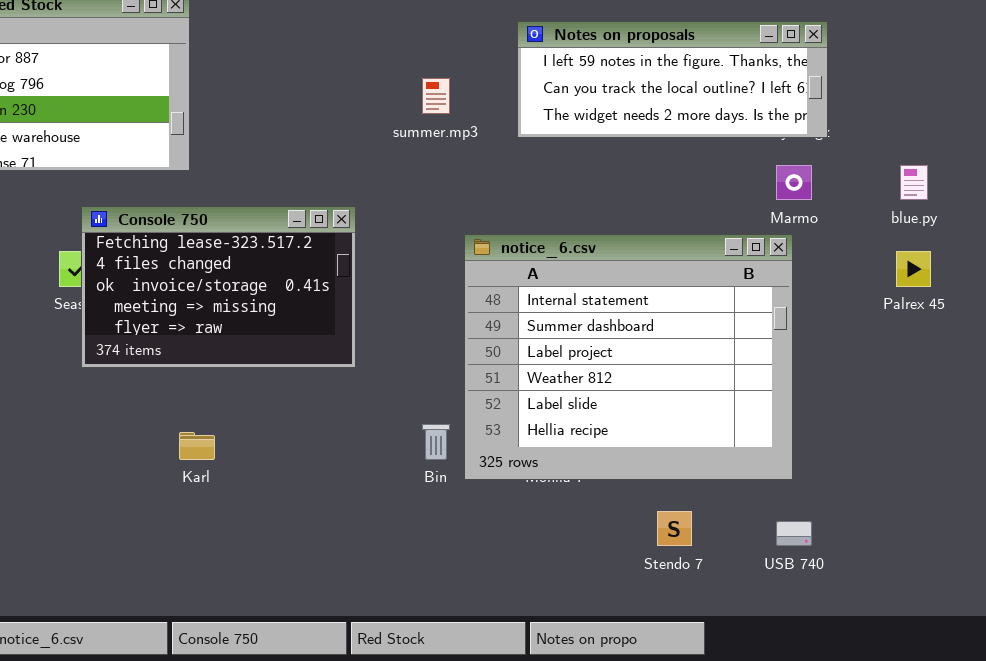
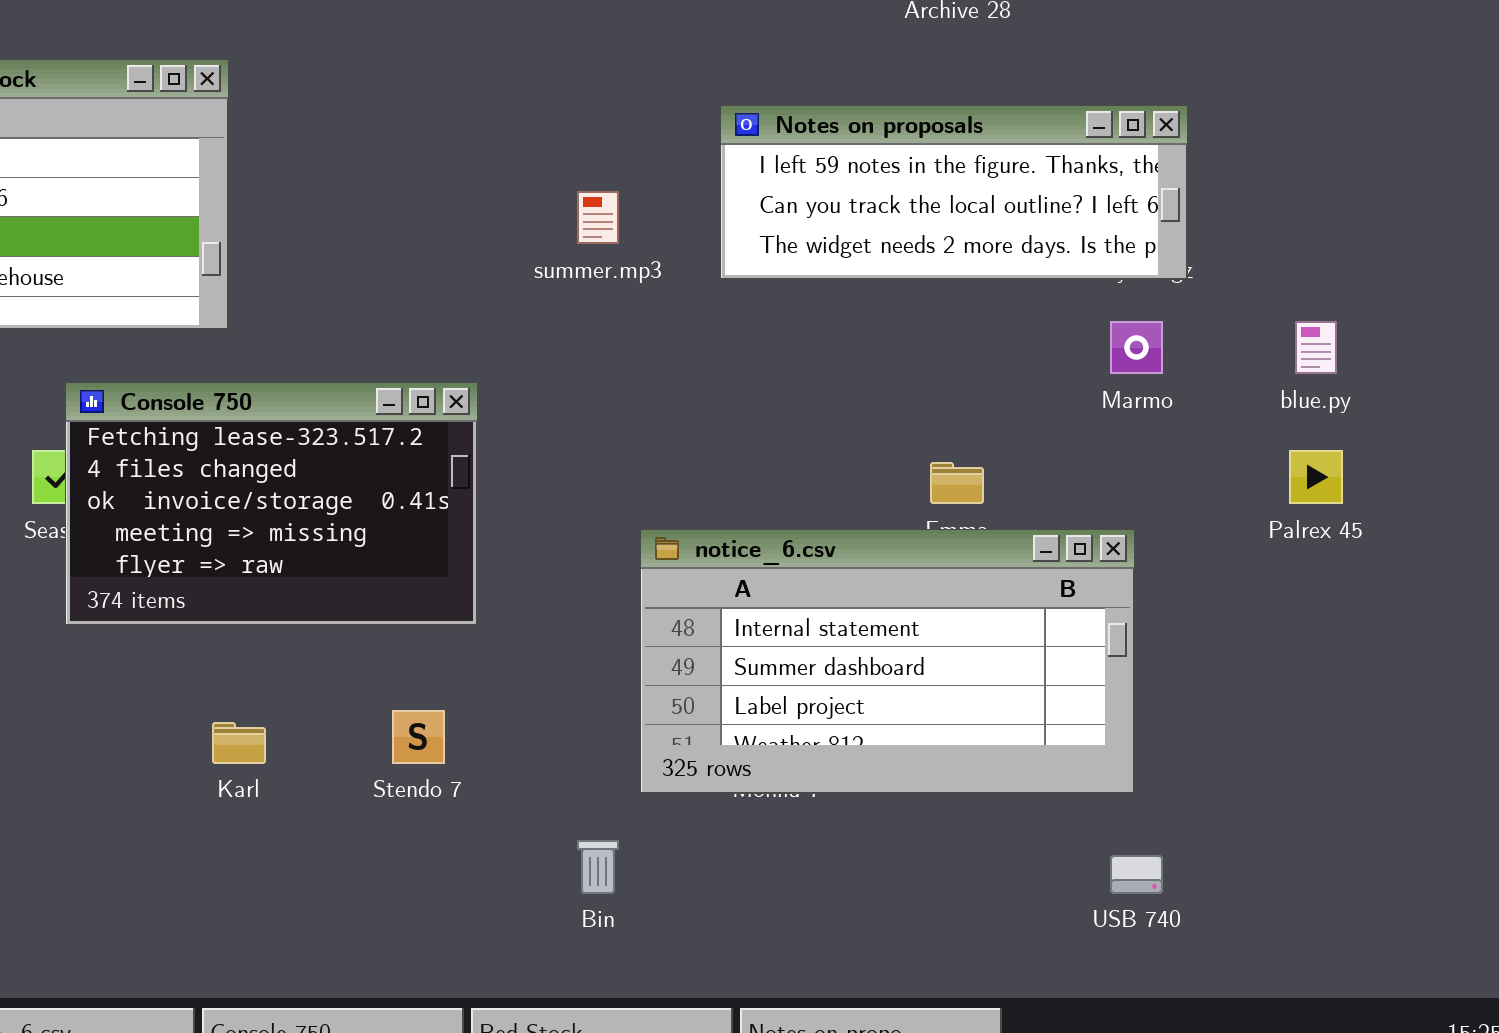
notice_6.csv: [464,234,793,480] -> [640,529,1135,794], resized
Bin: [422,424,450,460] -> [577,840,619,894], moved
Stendo 7: [657,511,692,546] -> [392,710,445,764], moved

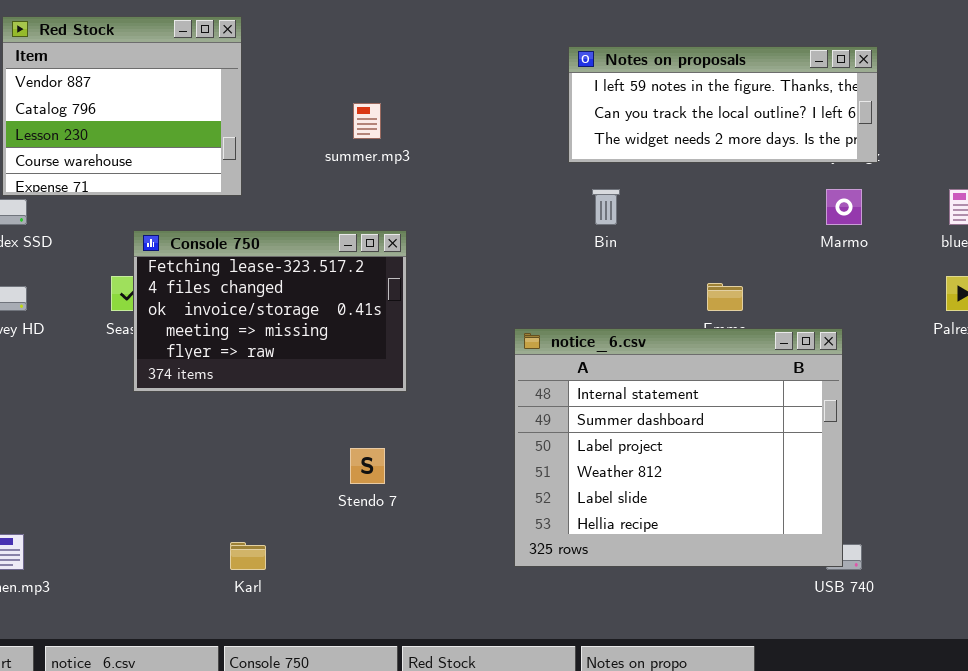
summer.mp3: [577,191,619,244] -> [353,103,381,139], moved
notice_6.csv: [640,529,1135,794] -> [514,328,843,567], resized
Karl: [212,722,266,764] -> [230,542,266,570], moved
Bin: [577,840,619,894] -> [592,189,620,225], moved

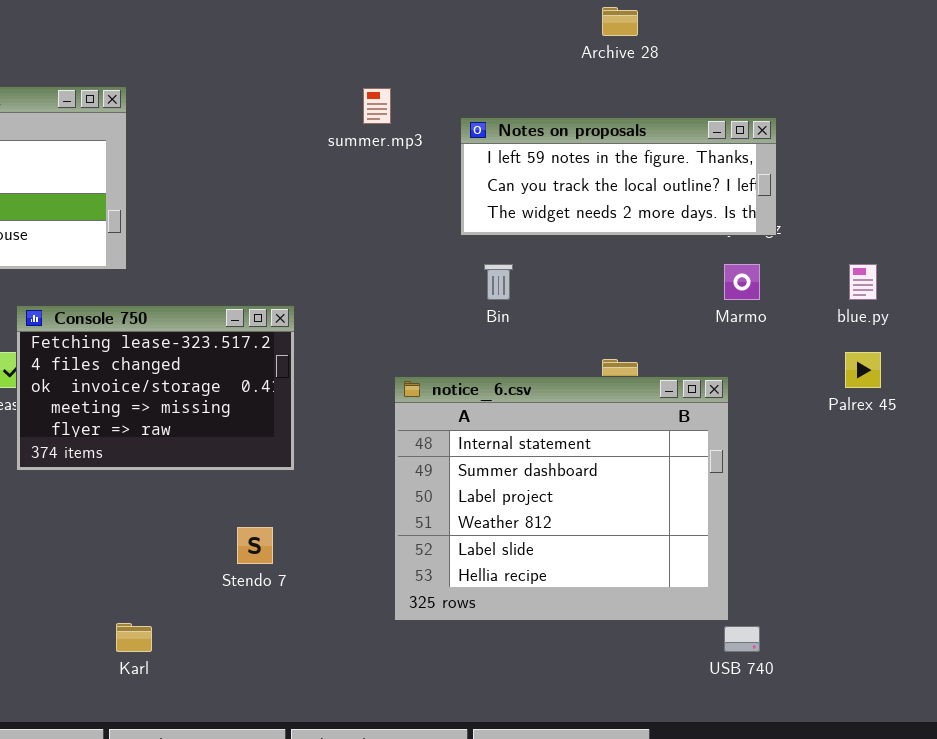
summer.mp3: [353,103,381,139] -> [363,88,391,124], moved
notice_6.csv: [514,328,843,567] -> [394,376,729,621], moved

